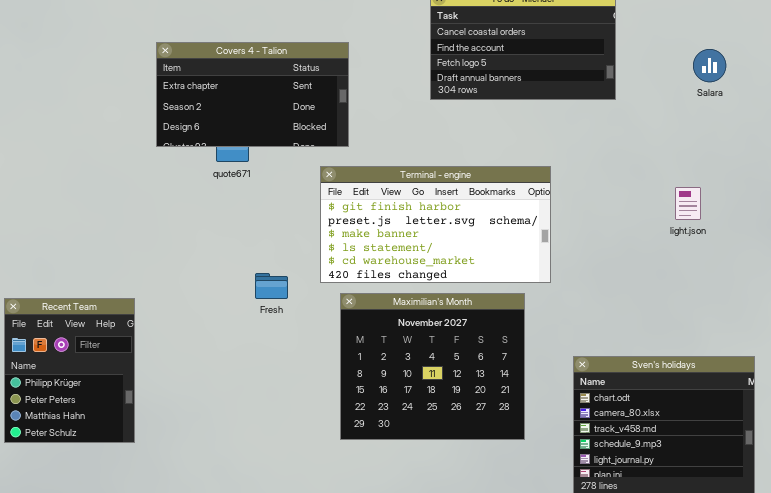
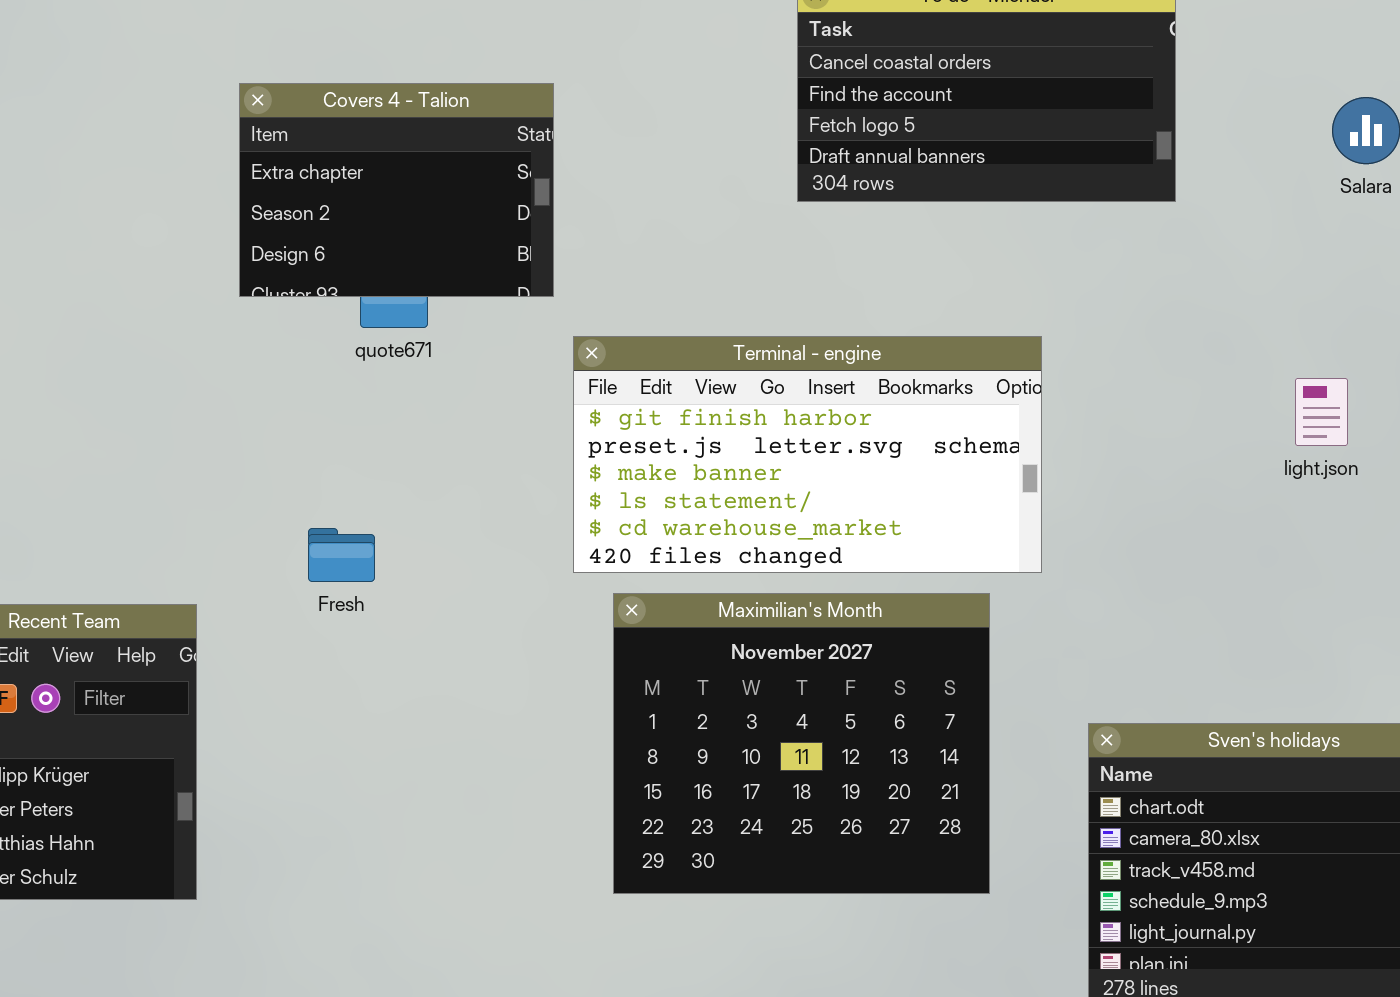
Covers 4 - Talion: [156,42,349,147] -> [239,83,554,297], resized
Fresh: [255,273,288,299] -> [308,528,375,582], moved

